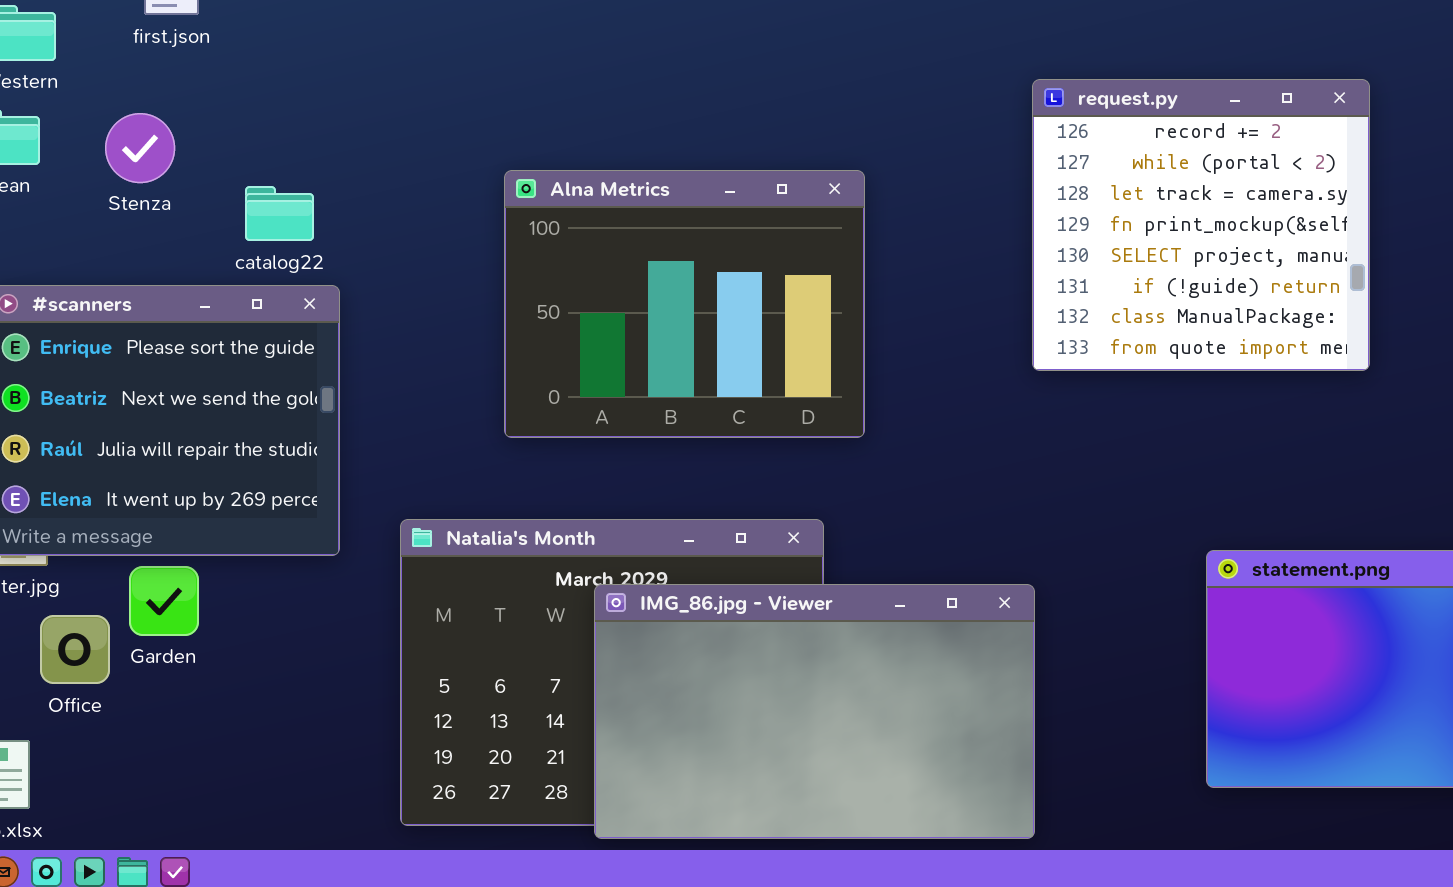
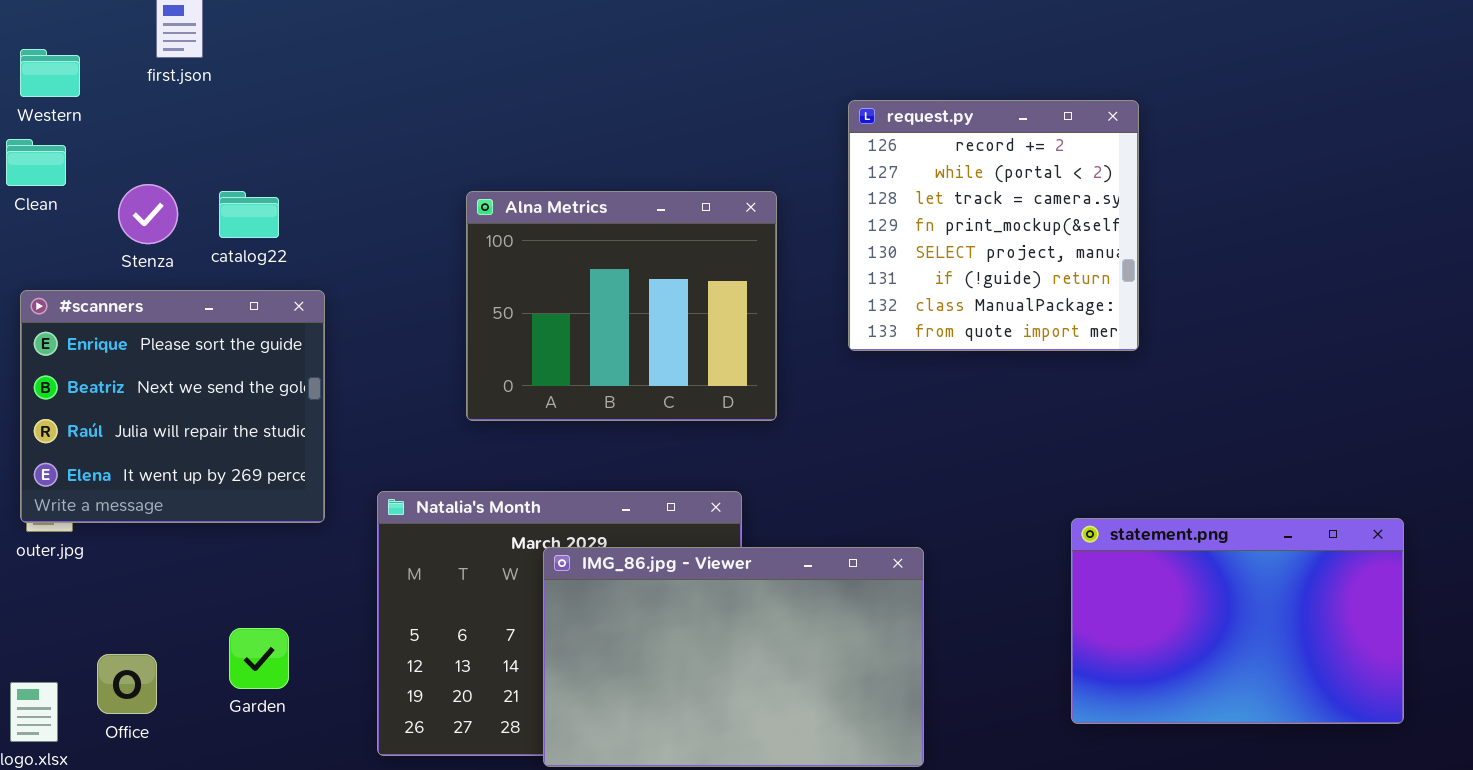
request.py: [1032,79,1370,371] -> [848,100,1139,351], moved
Stenza: [105,113,175,183] -> [118,184,178,244], moved
catalog22: [245,186,314,241] -> [219,191,279,238], moved
Garden: [129,566,199,636] -> [229,628,289,689], moved
Office: [40,615,110,684] -> [97,654,157,714], moved

